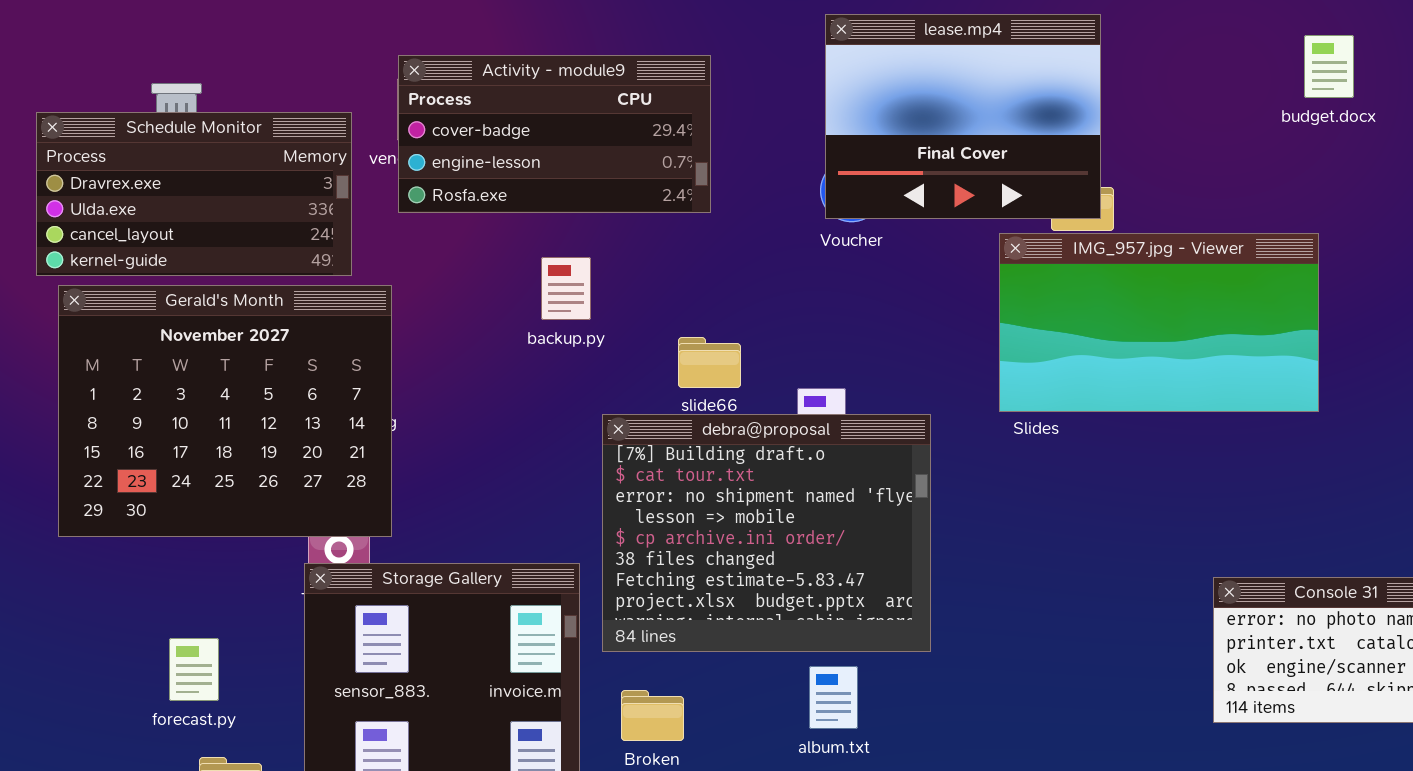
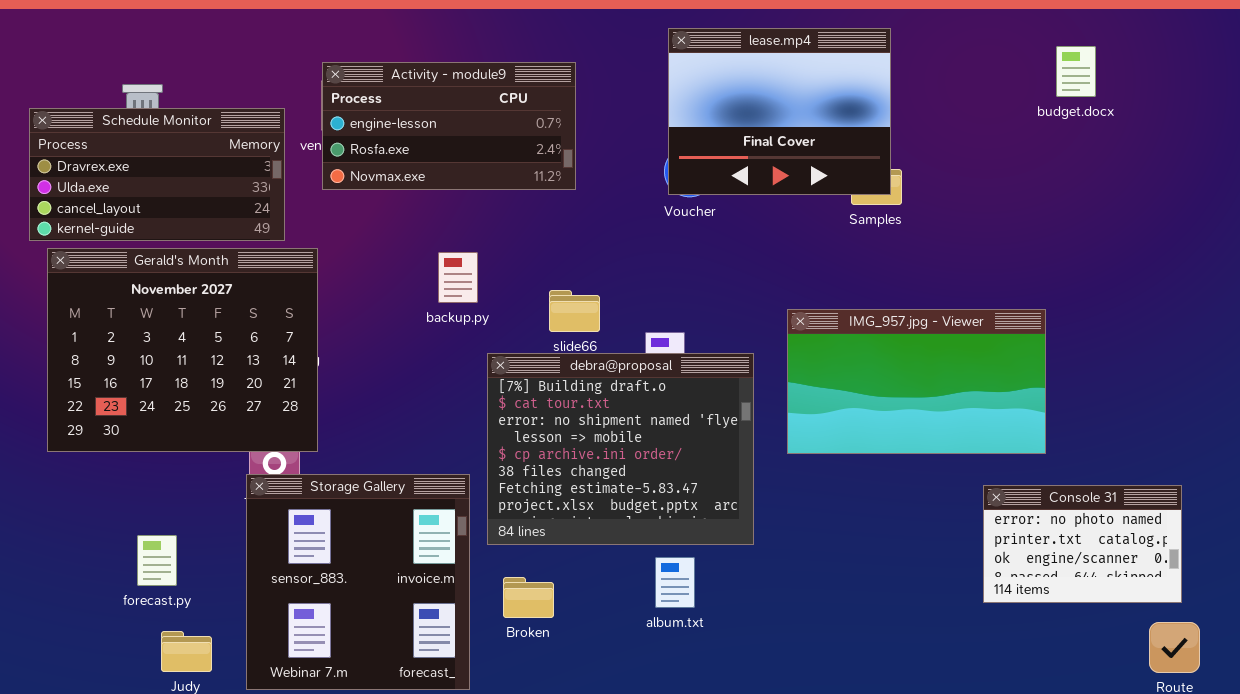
Activity - module9: [398,55,711,213] -> [322,62,576,190], scrolled down 1 row
IMG_957.jpg - Viewer: [999,233,1319,412] -> [787,309,1046,454], moved
backup.py: [541,257,591,320] -> [438,252,478,303], moved

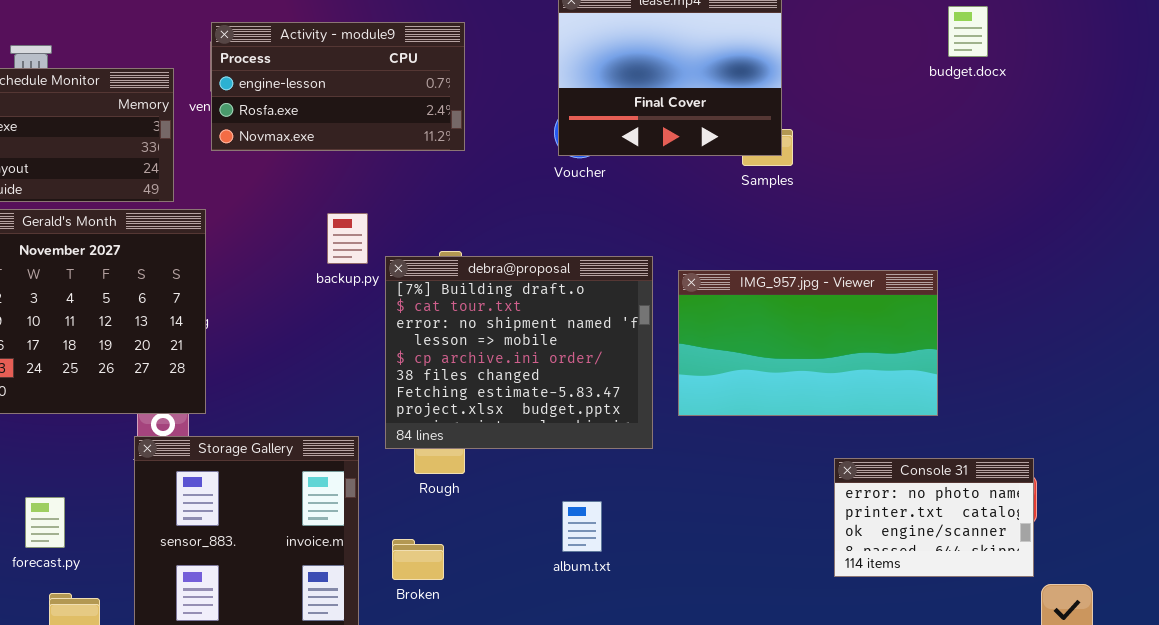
debra@proposal: [487,353,754,545] -> [385,256,653,449], moved
Console 31: [983,485,1182,603] -> [834,458,1034,577], moved
album.txt: [655,557,695,608] -> [562,501,602,552], moved

